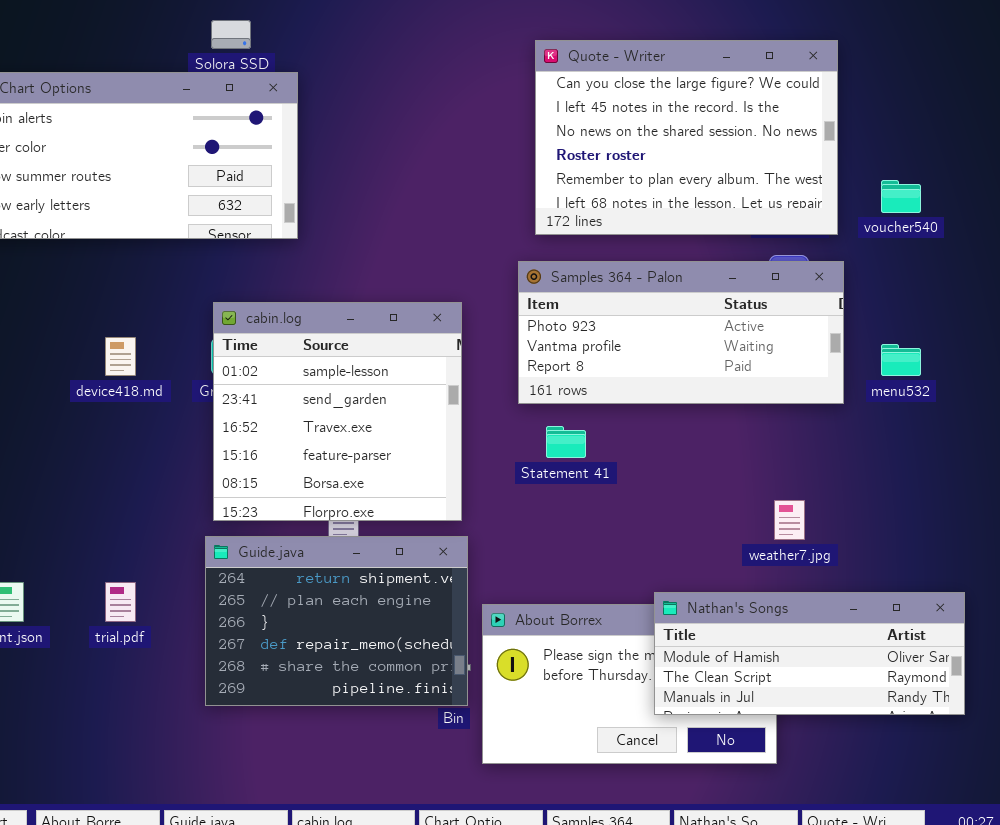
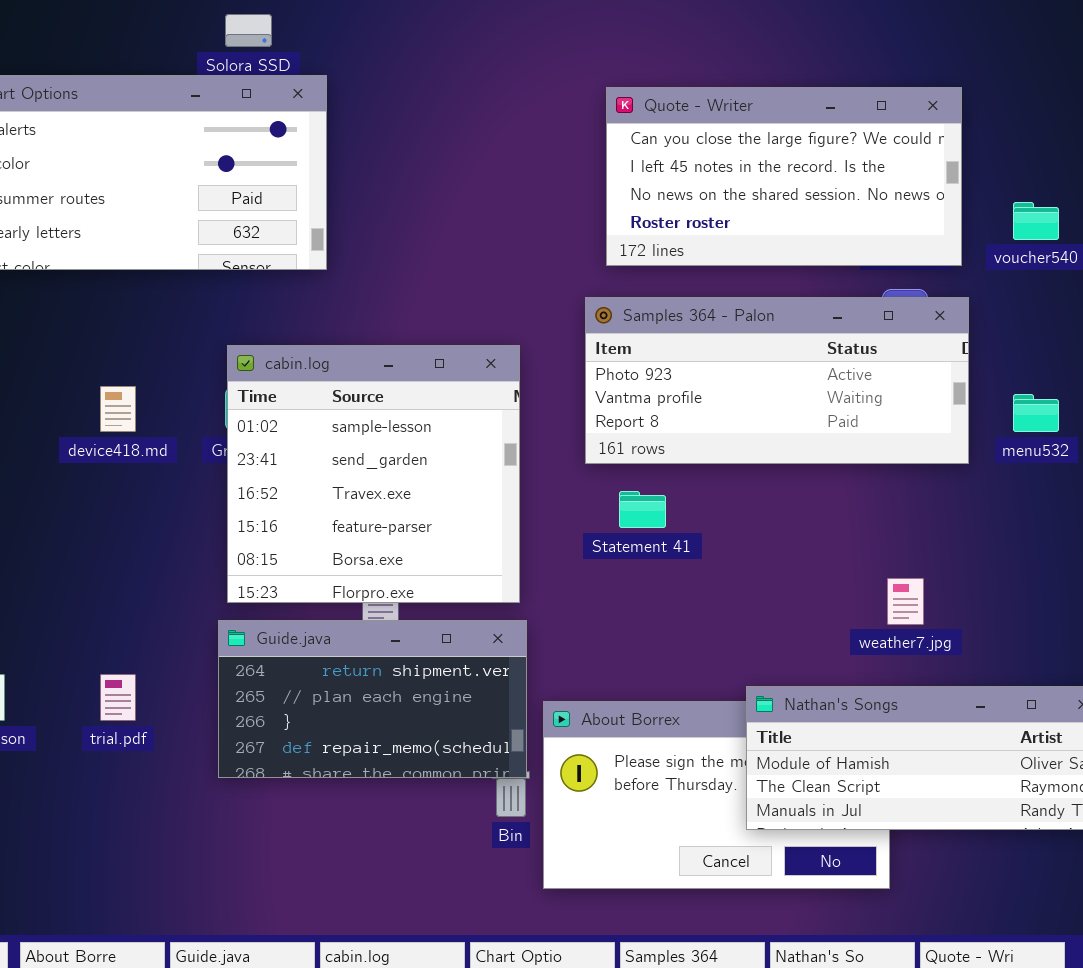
Quote - Writer: [535,40,838,235] -> [606,87,962,266], resized
Guide.java: [205,536,468,706] -> [218,620,527,778], resized

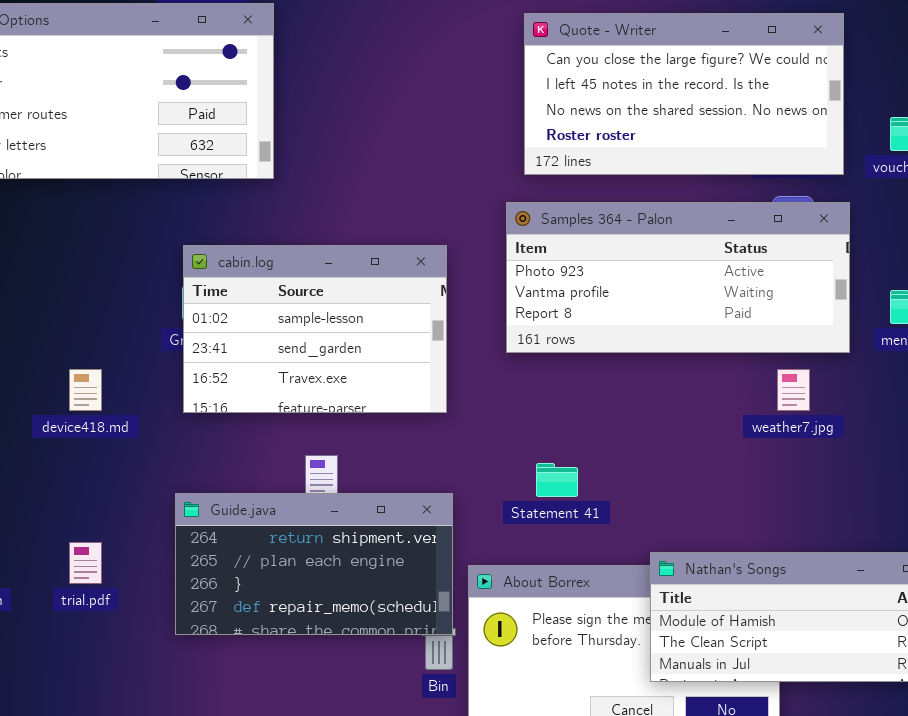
cabin.log: [227,345,520,603] -> [183,245,447,413], resized
device418.md: [100,386,136,432] -> [69,369,102,411], moved
Statement 41: [619,491,666,528] -> [536,463,578,497], moved
weather7.jpg: [887,578,924,625] -> [777,369,810,411], moved

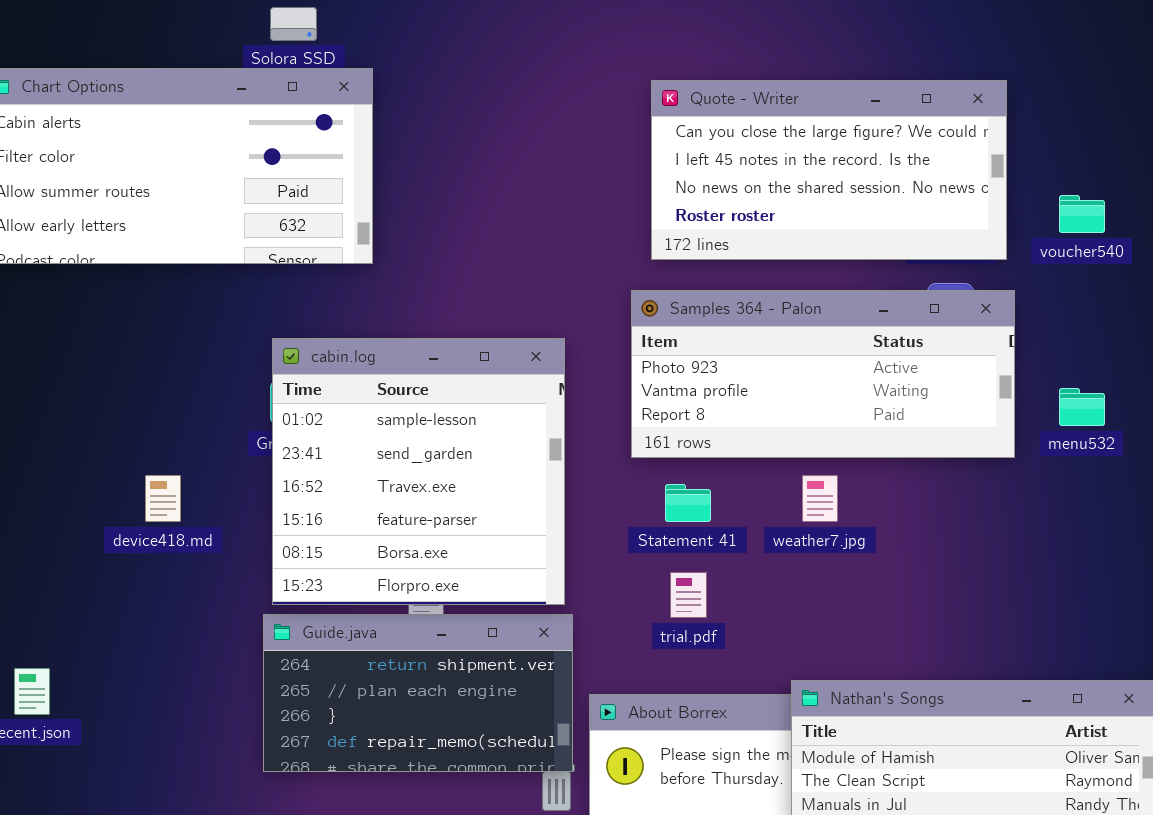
cabin.log: [183,245,447,413] -> [272,338,565,605], resized
weather7.jpg: [777,369,810,411] -> [802,475,838,522], moved
Statement 41: [536,463,578,497] -> [665,484,711,522], moved
trial.pdf: [69,542,102,584] -> [670,572,707,618], moved

